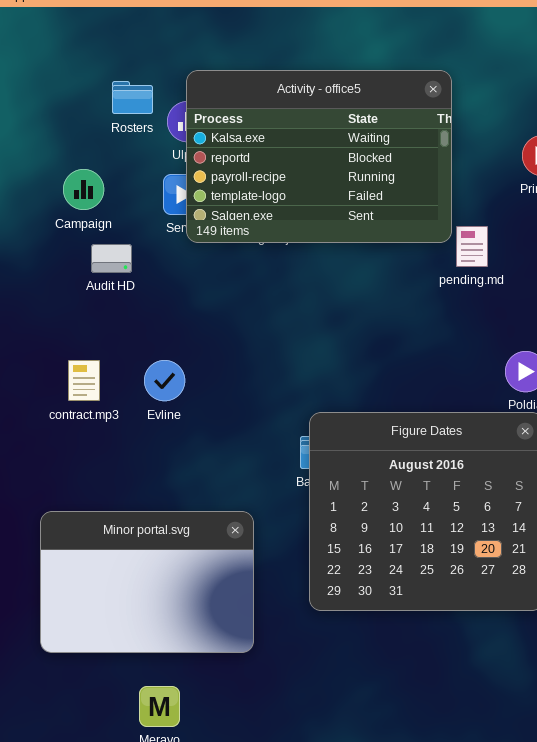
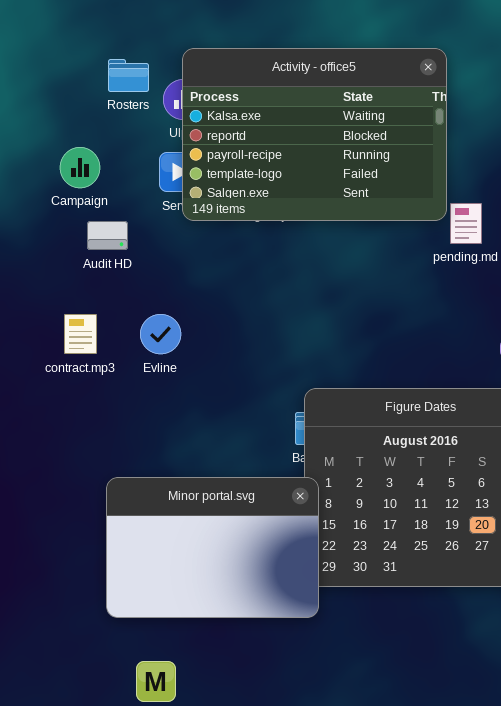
contract.mp3: [68,360,100,401] -> [64,314,97,354], moved
Evline: [144,360,185,401] -> [140,314,181,354], moved
Minor portal.svg: [40,511,254,653] -> [106,477,319,618], moved

